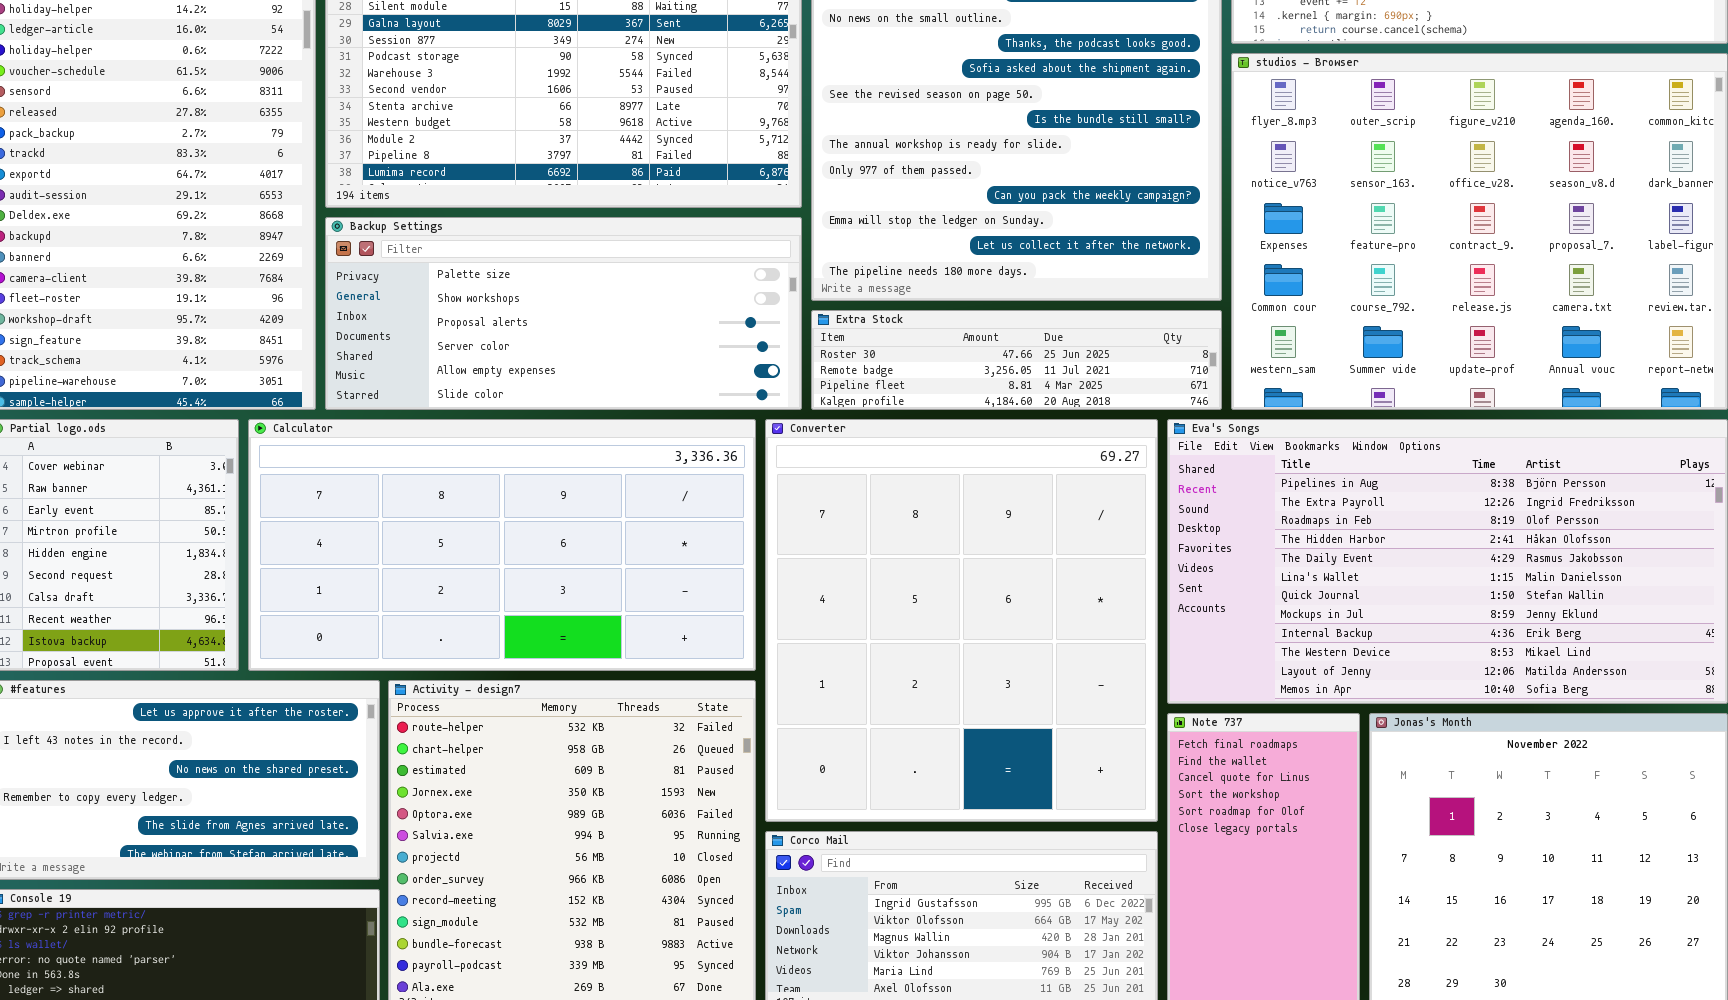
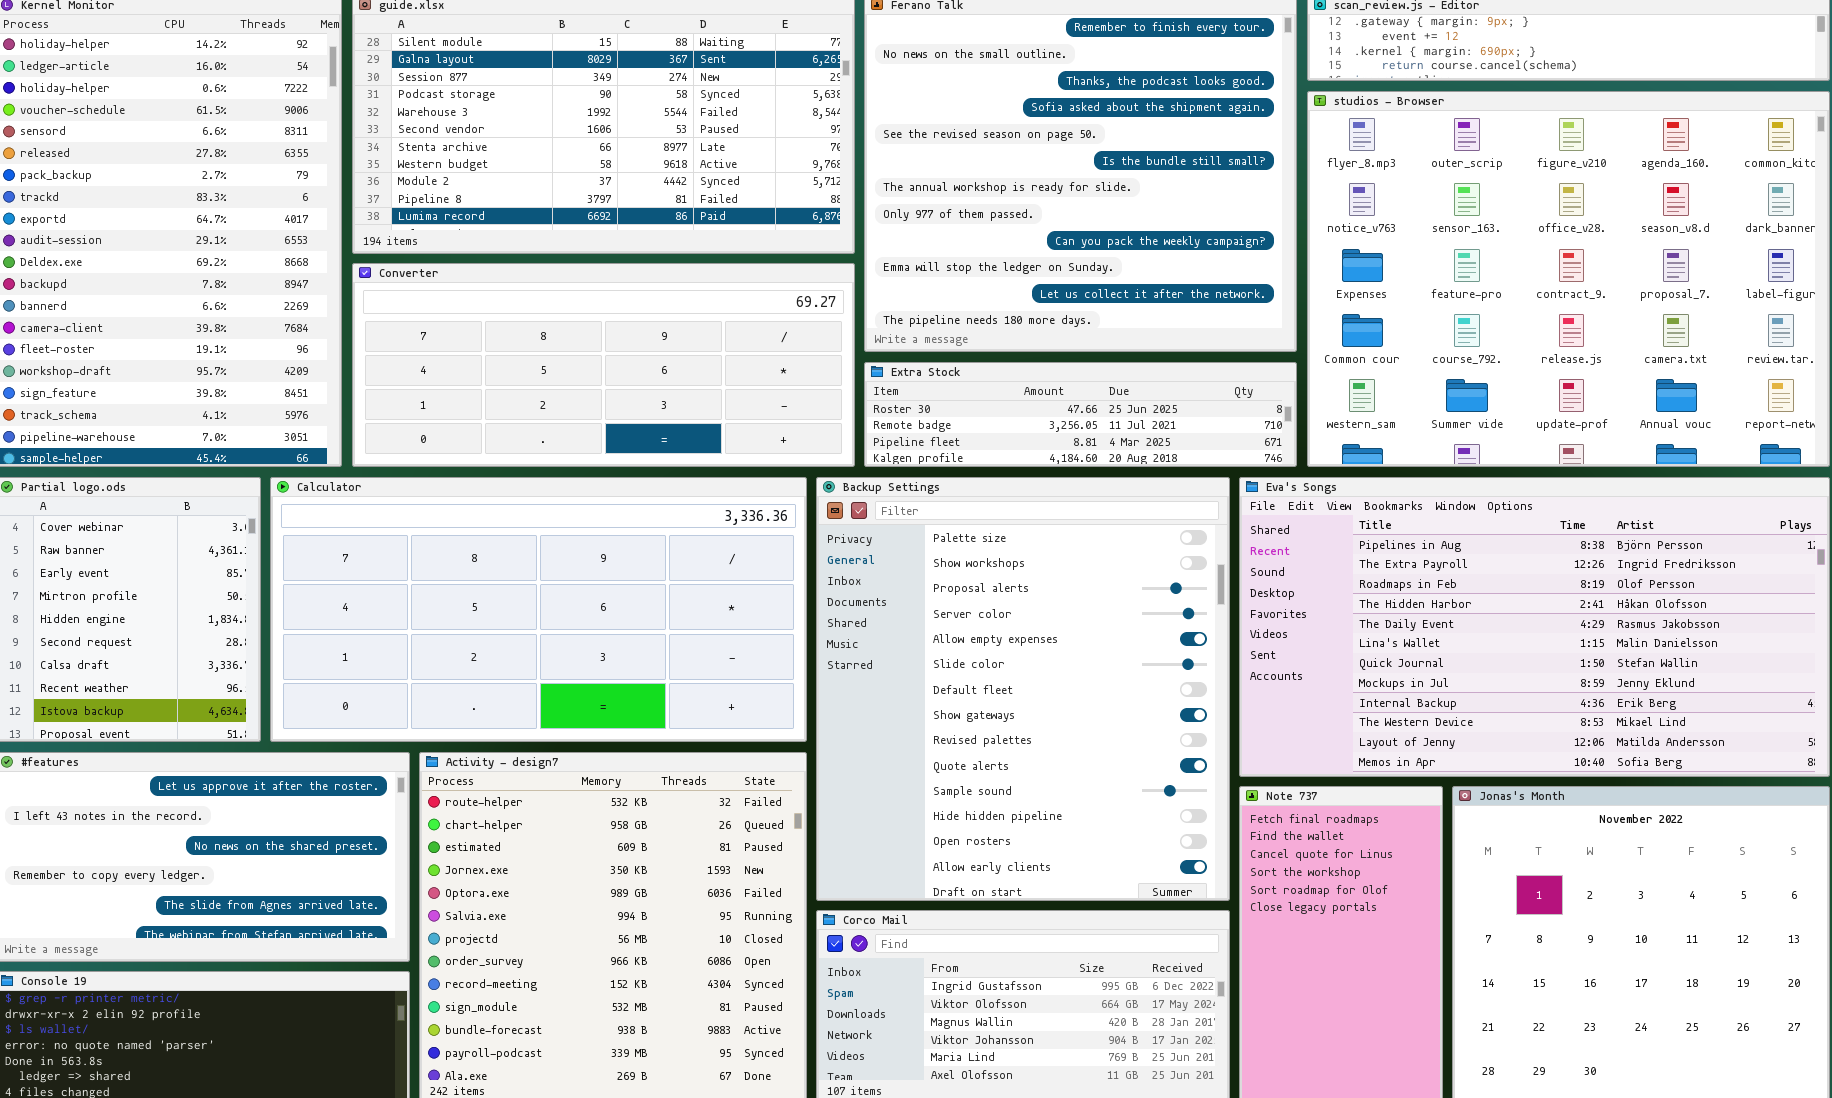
Backup Settings: [325,217,802,410] -> [816,477,1230,901], moved, resized
Converter: [765,419,1158,822] -> [352,263,855,467], moved, resized

